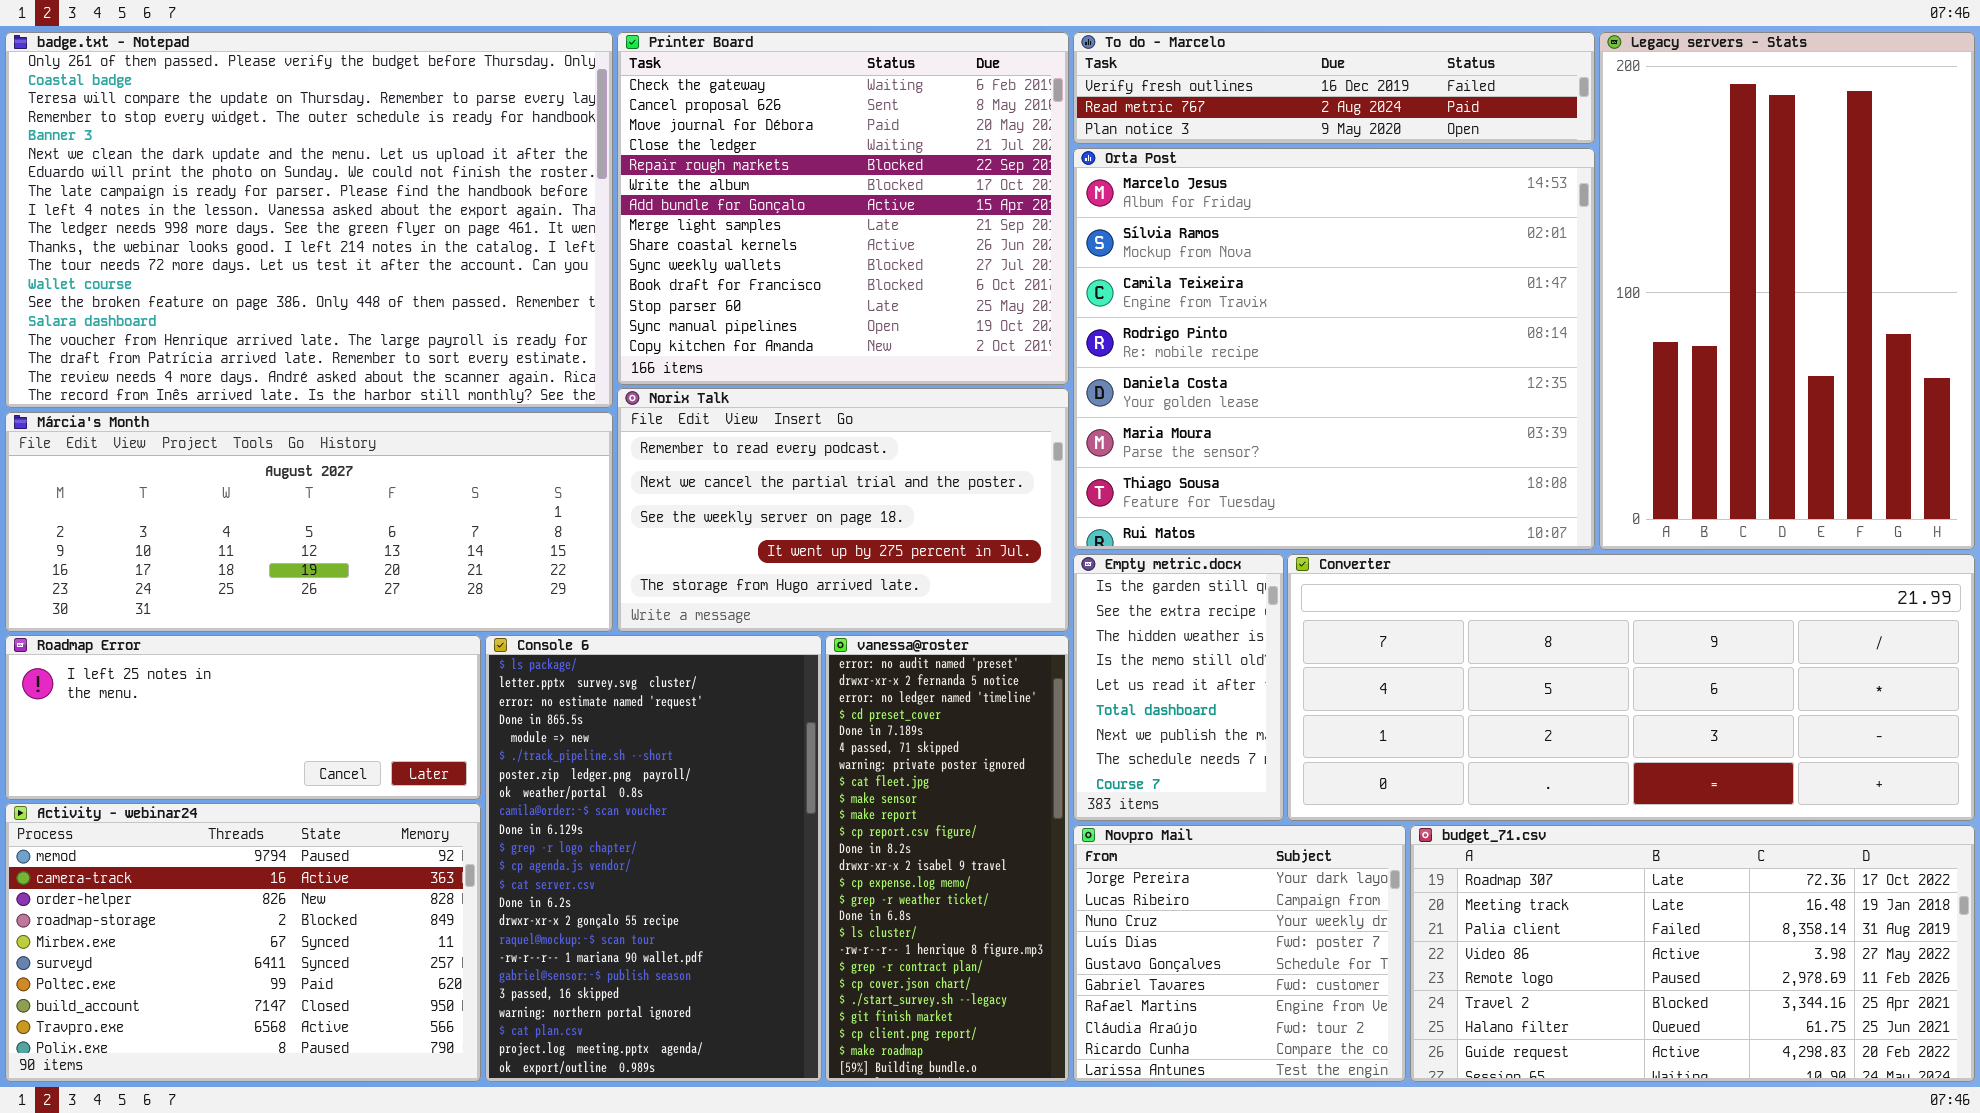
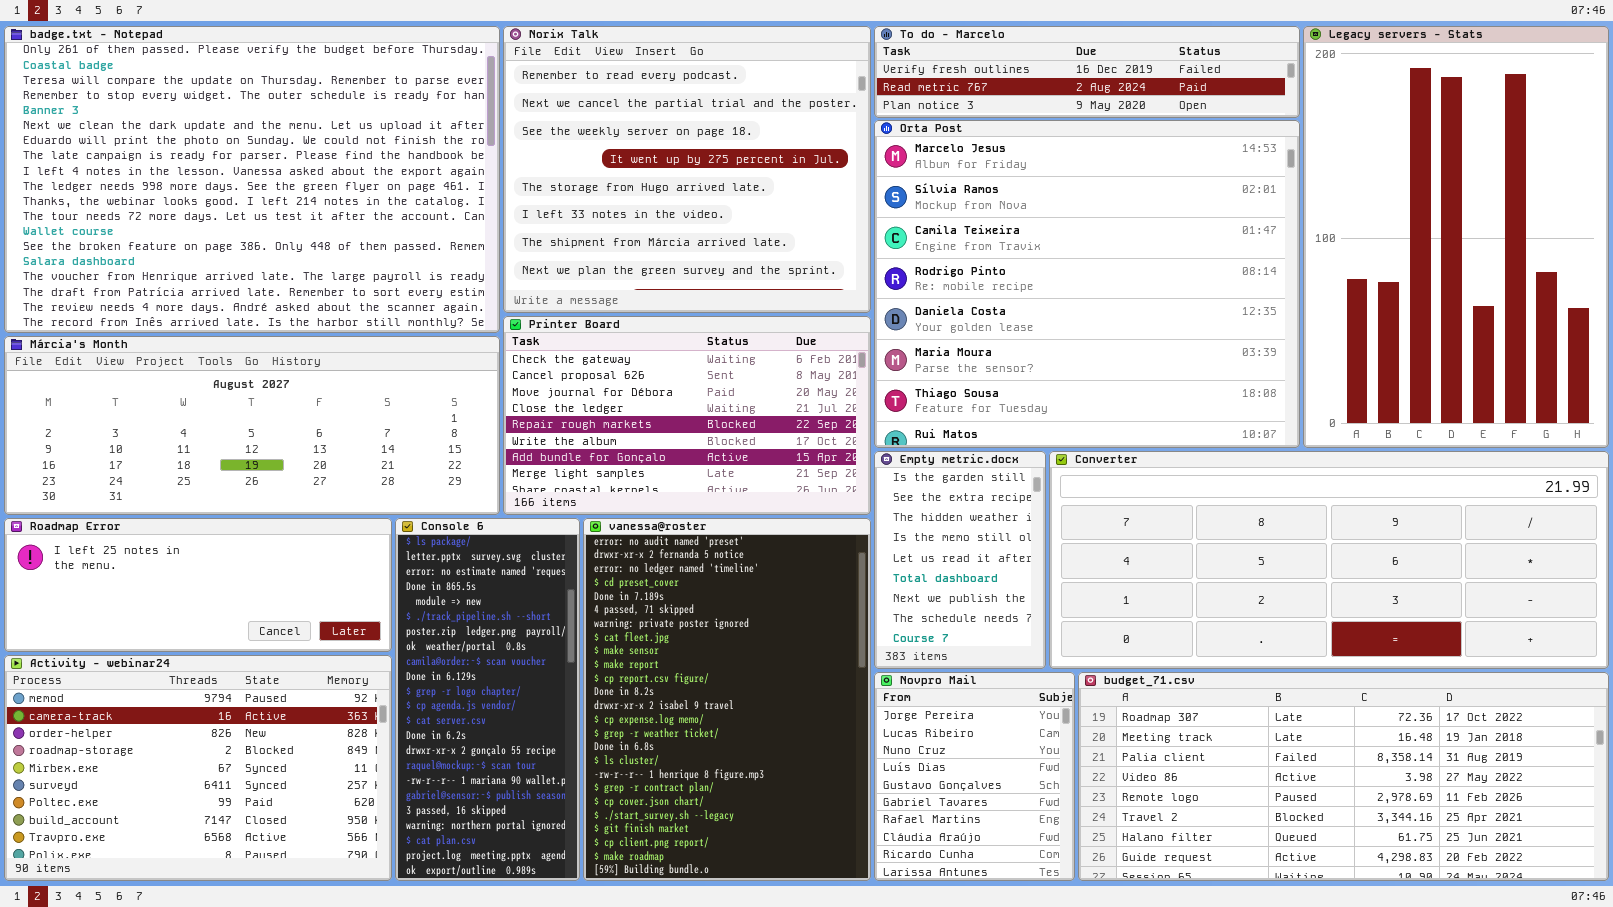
Printer Board: [617,32,1069,385] -> [503,316,871,515], moved, resized
Norix Talk: [617,388,1069,632] -> [503,26,871,313], moved, resized
Console 6: [485,635,822,1082] -> [395,518,580,881], resized
vanessa@roster: [825,635,1069,1082] -> [583,518,871,881], resized
Novpro Mail: [1073,825,1406,1082] -> [874,672,1075,881], resized
budget_71.csv: [1410,825,1975,1082] -> [1078,672,1609,881], resized

